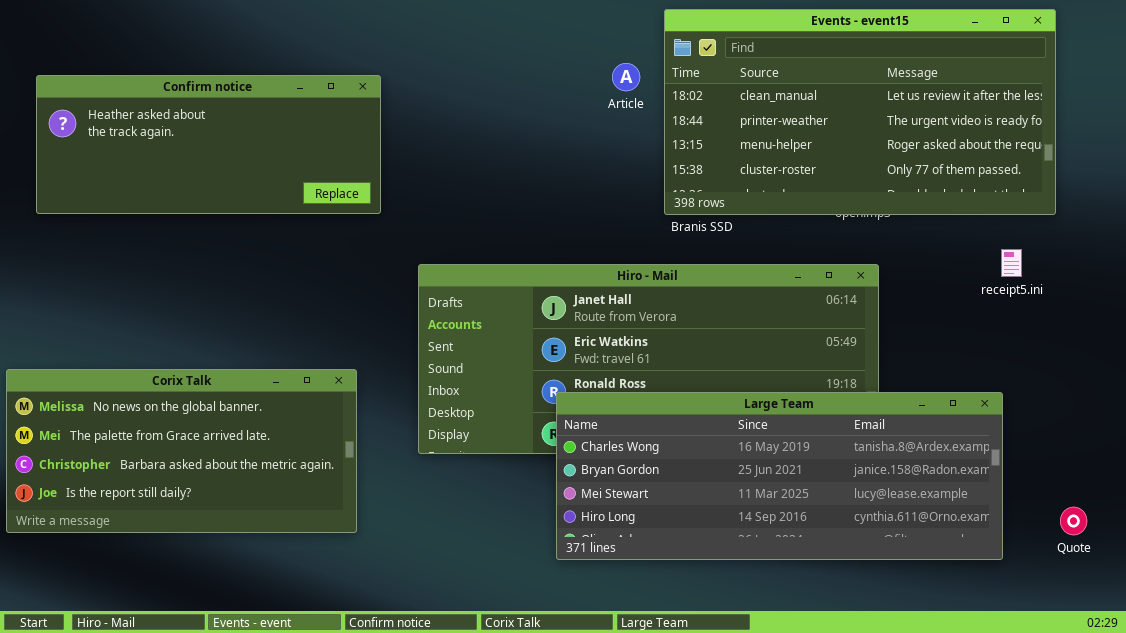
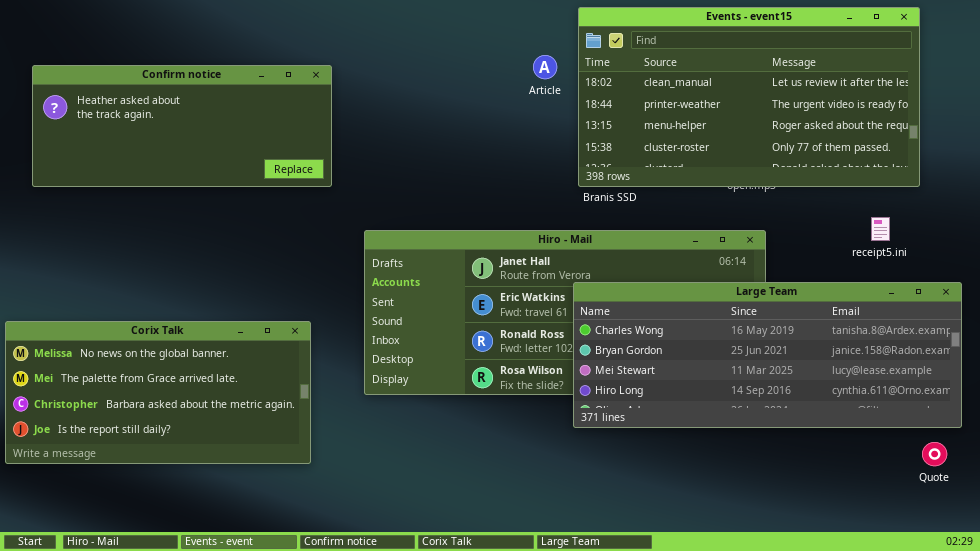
Large Team: [556,392,1003,560] -> [573,282,962,428], moved

